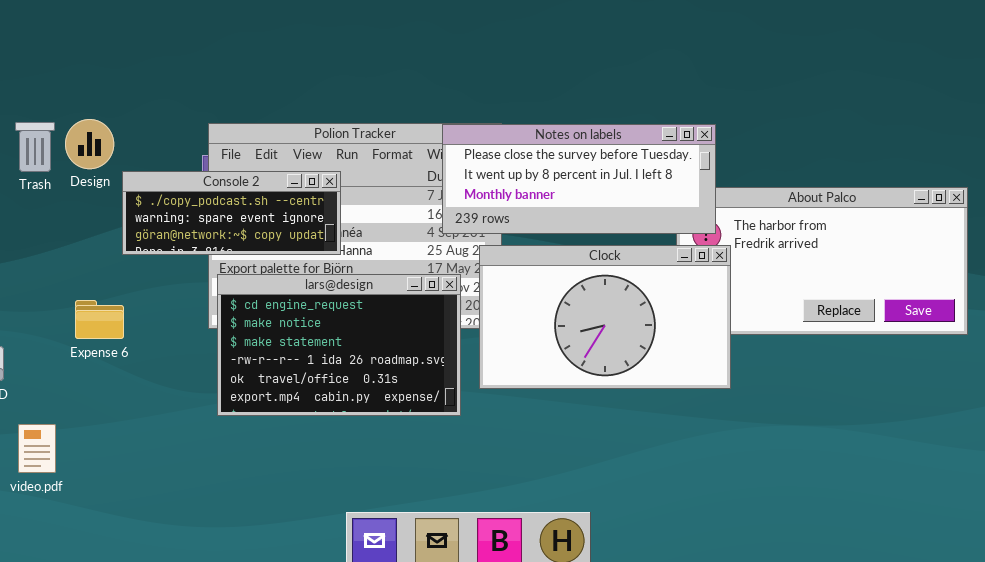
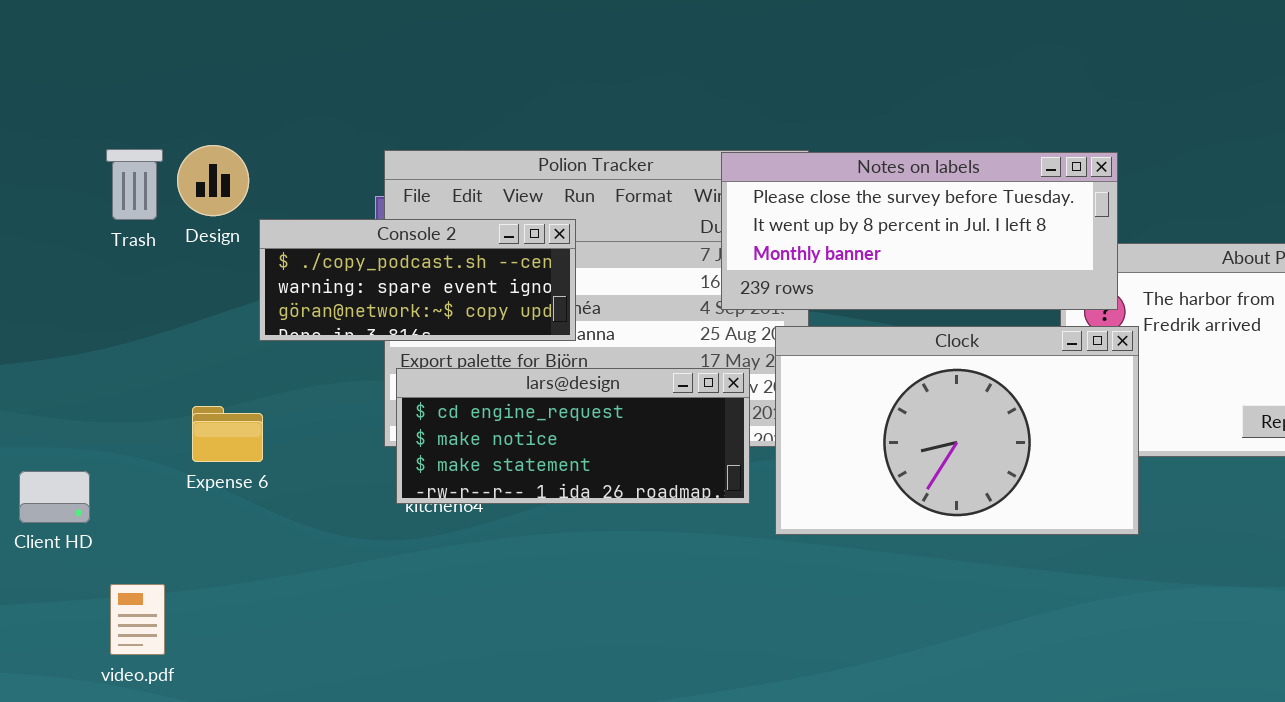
lars@design: [217,274,461,416] -> [396,368,750,504], resized

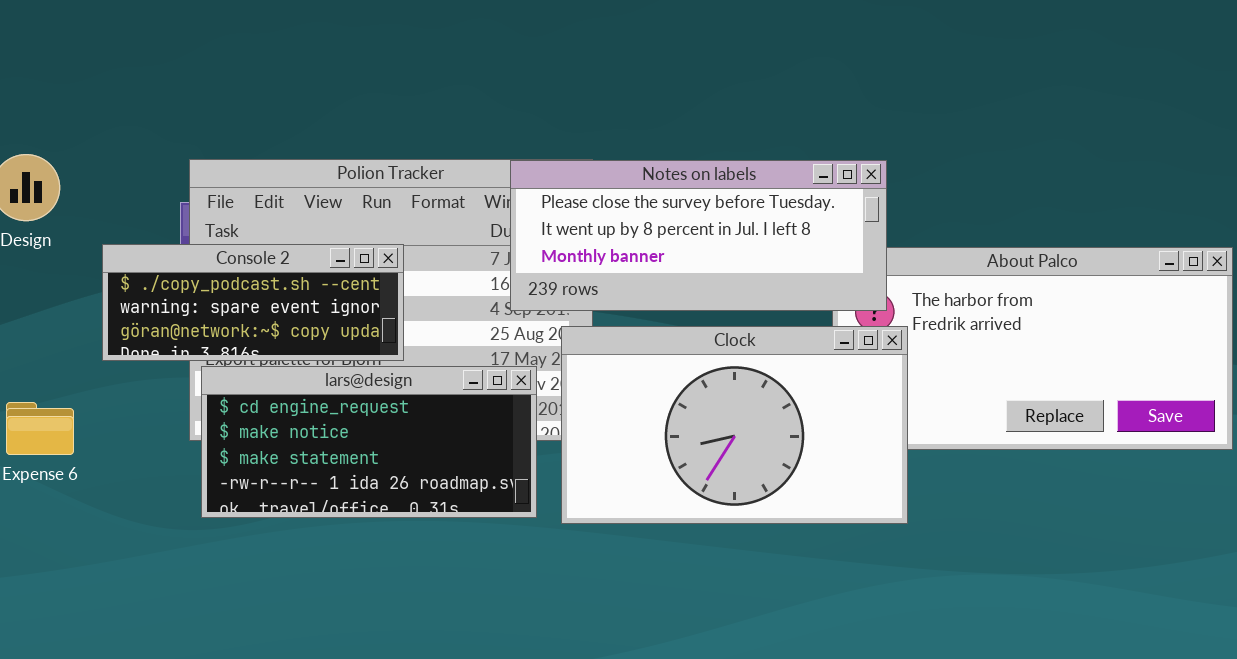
Console 2: [259,219,576,341] -> [102,244,404,361], moved
lars@design: [396,368,750,504] -> [201,366,537,518], resized

